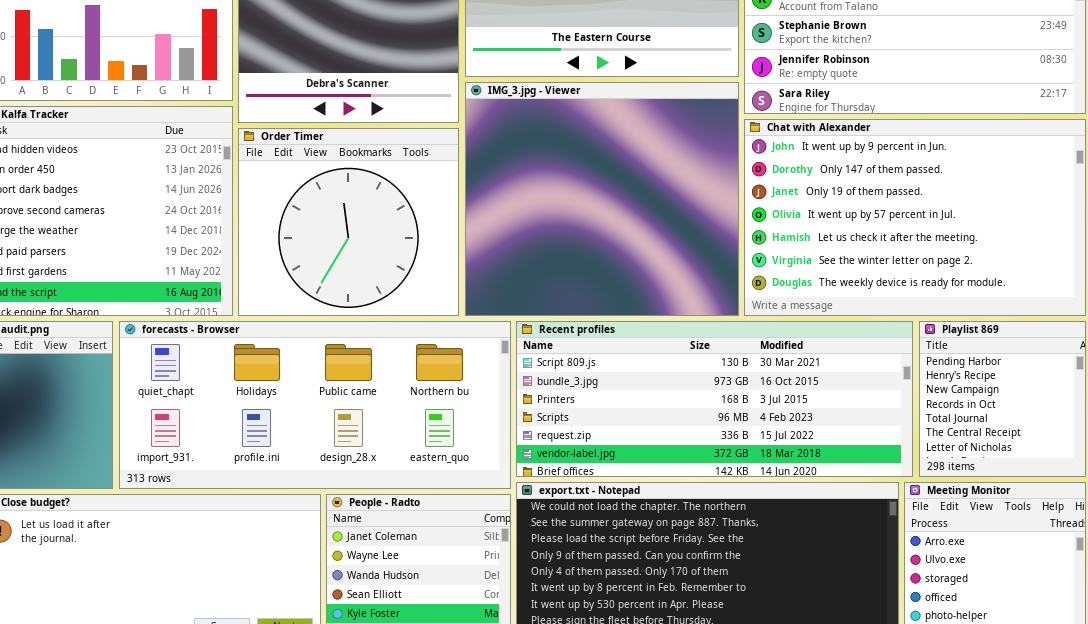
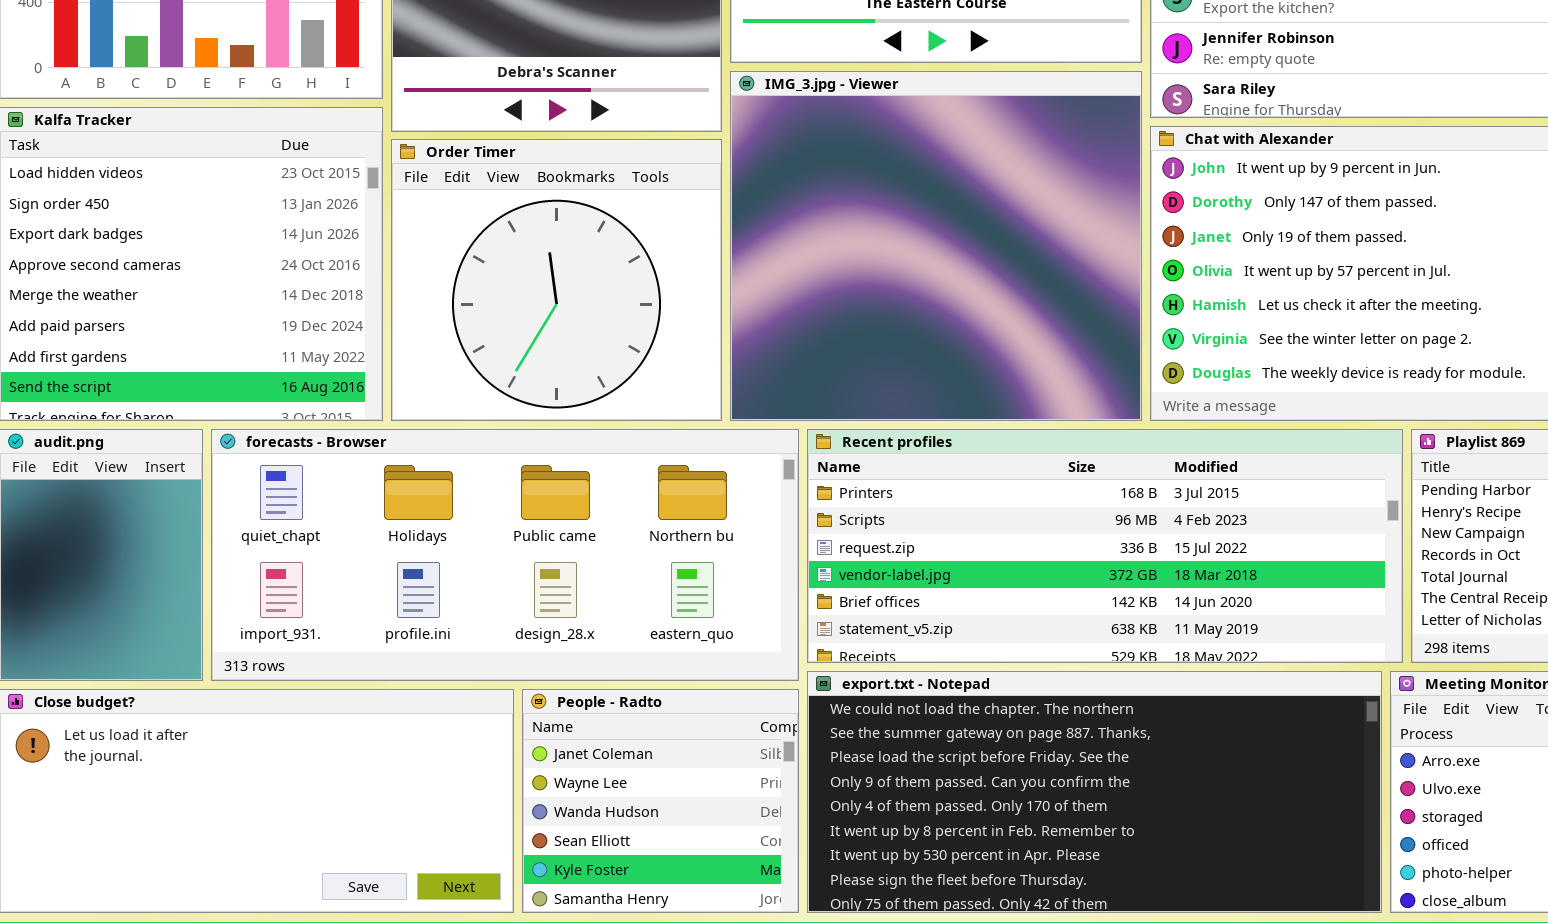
Recent profiles: [516,321,913,477] -> [807,429,1403,663], scrolled down 2 rows

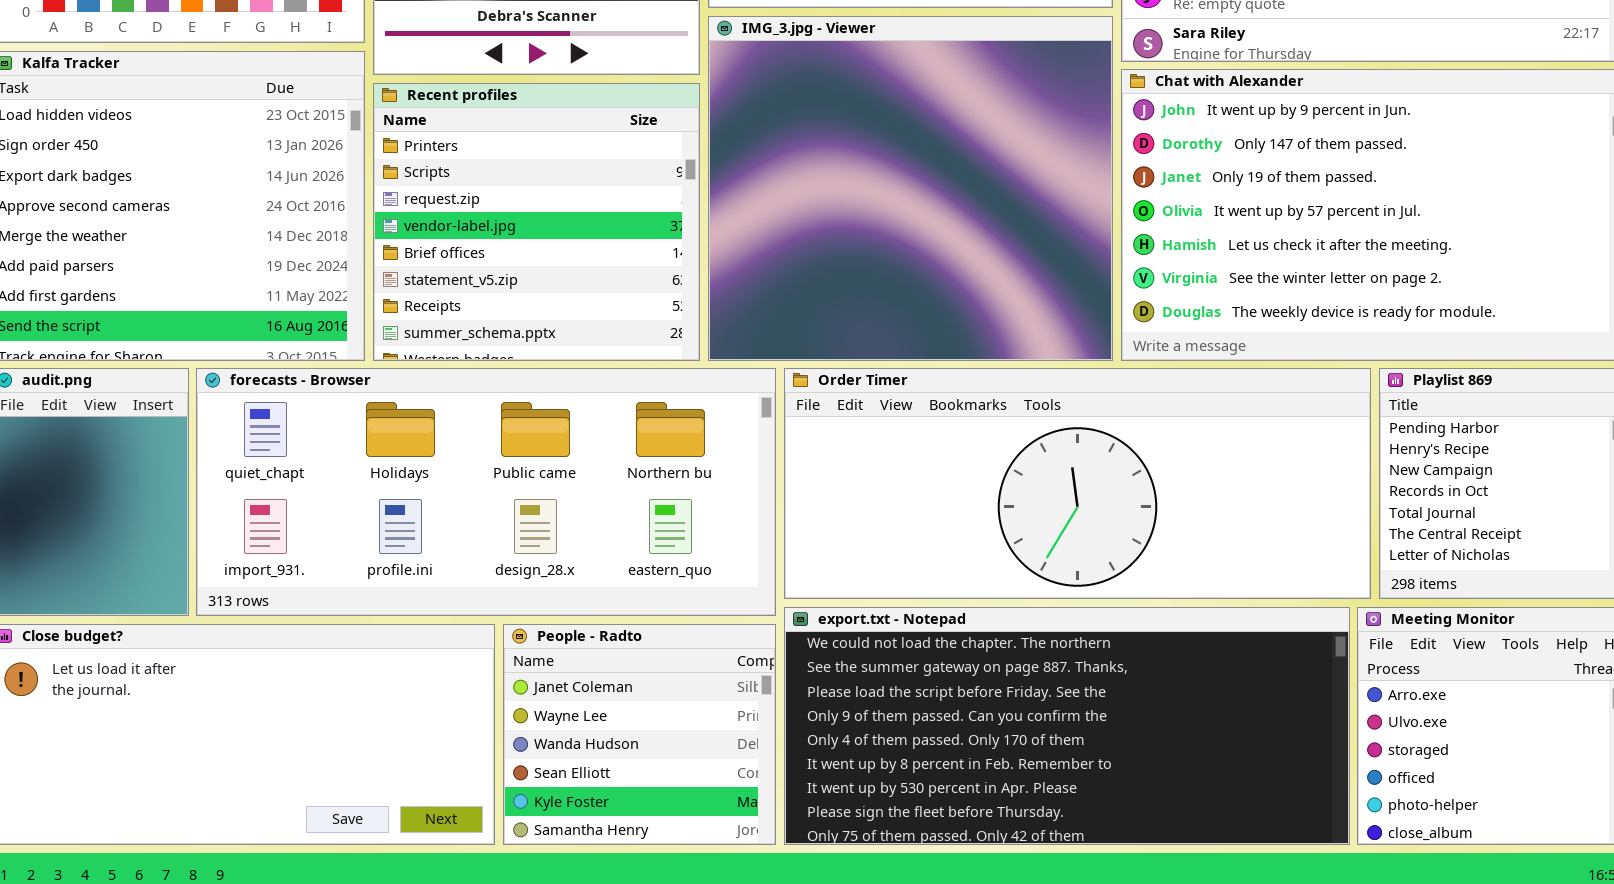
Order Timer: [391,139,722,421] -> [784,368,1371,599], moved, resized
Recent profiles: [807,429,1403,663] -> [373,83,700,361], moved, resized

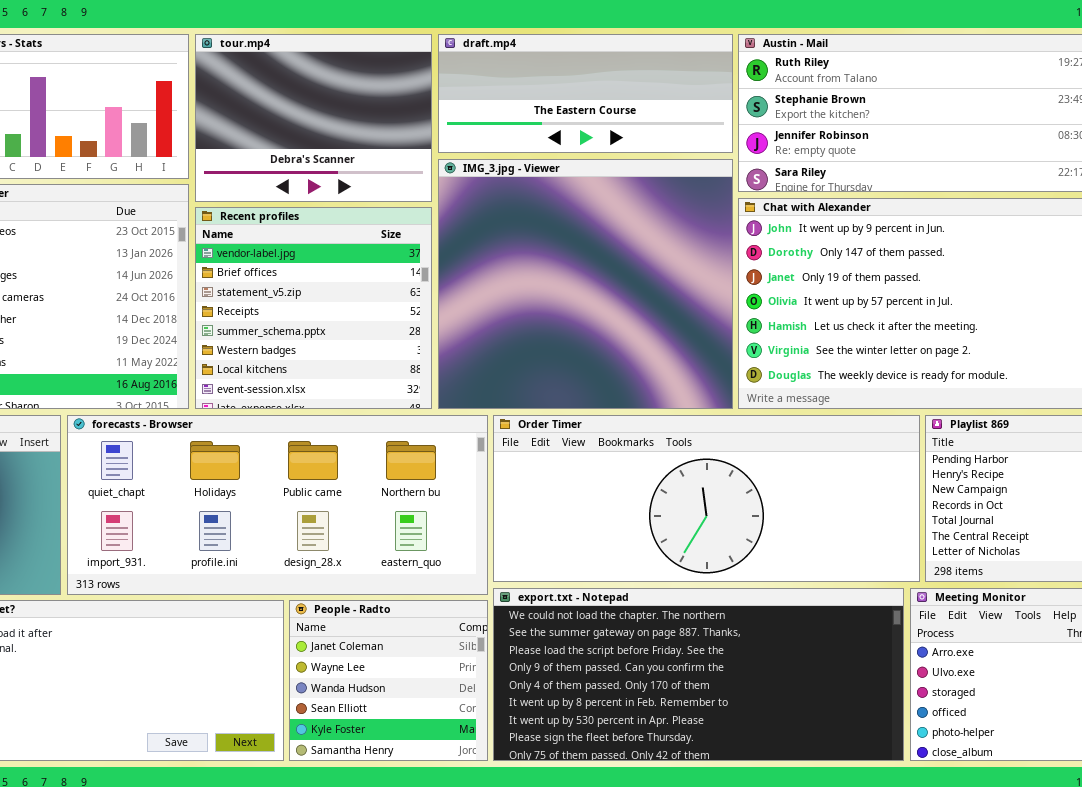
Recent profiles: [373,83,700,361] -> [195,207,432,409], scrolled down 3 rows

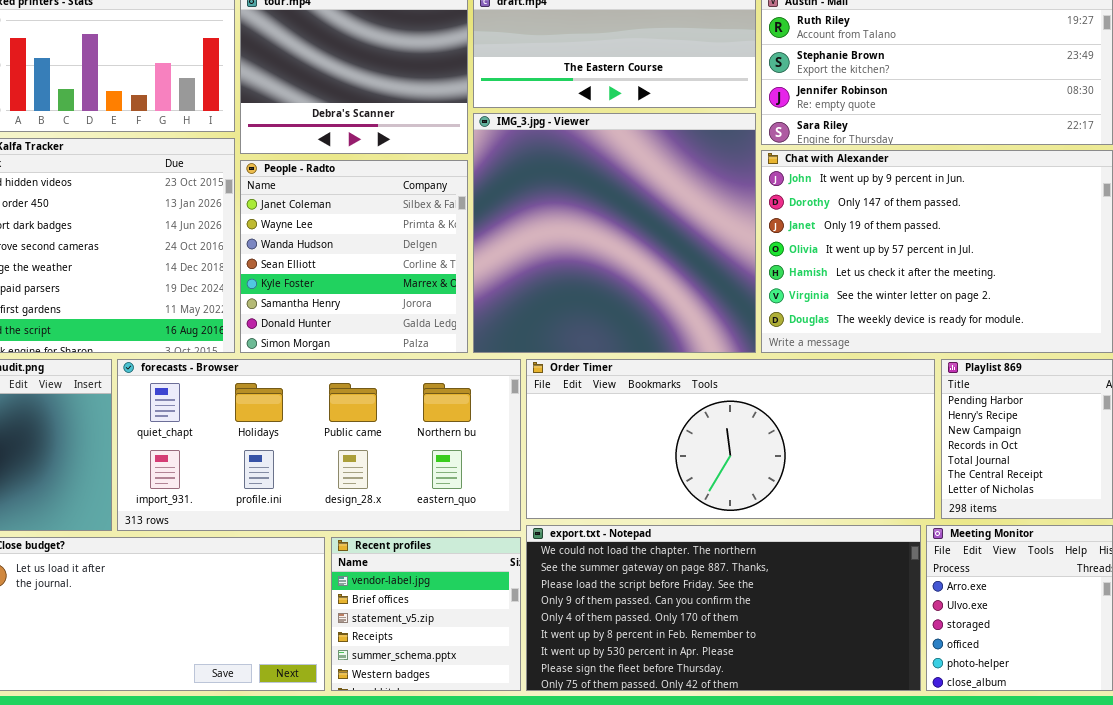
Recent profiles: [195,207,432,409] -> [331,537,521,691], moved, resized
People - Radto: [289,600,488,761] -> [240,160,468,353], moved, resized

